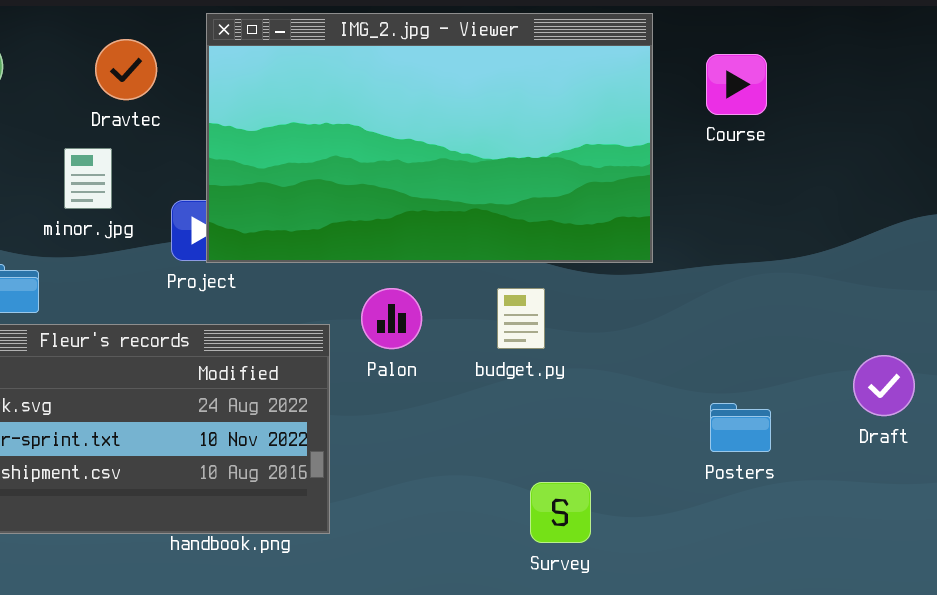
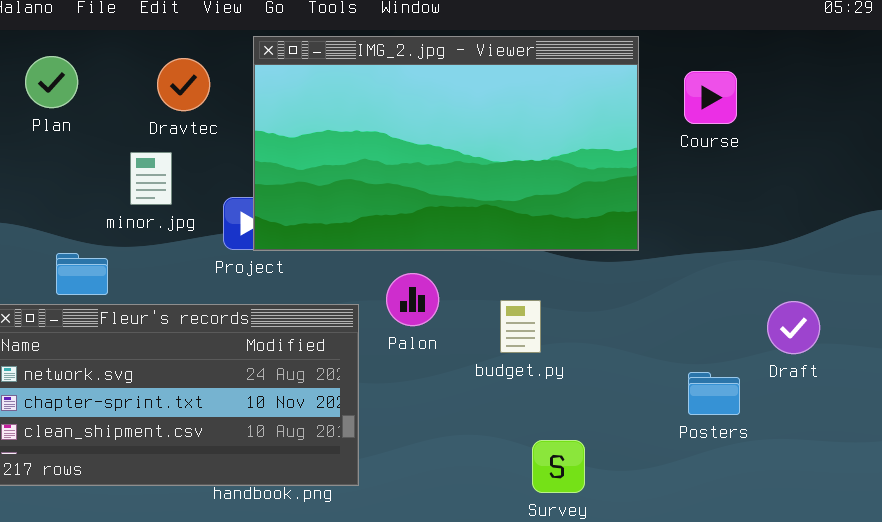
budget.py: [497,288,545,349] -> [500,300,541,353], moved
Draft: [853,355,915,416] -> [767,301,820,354], moved

